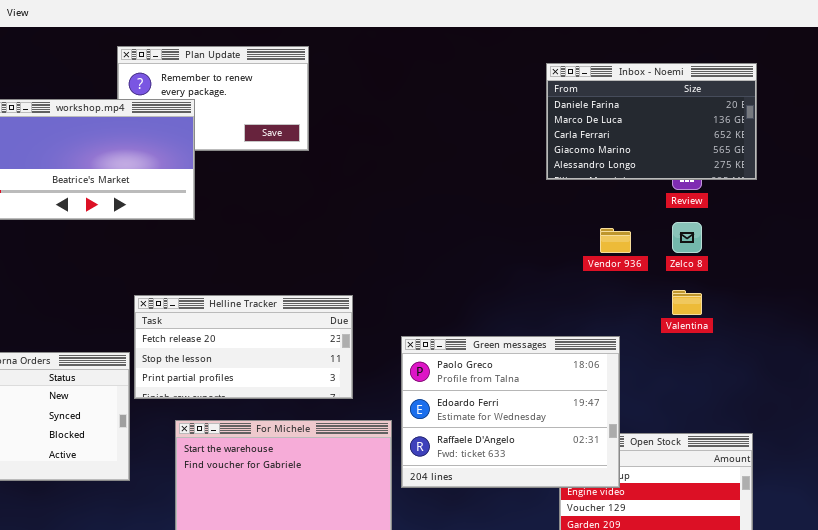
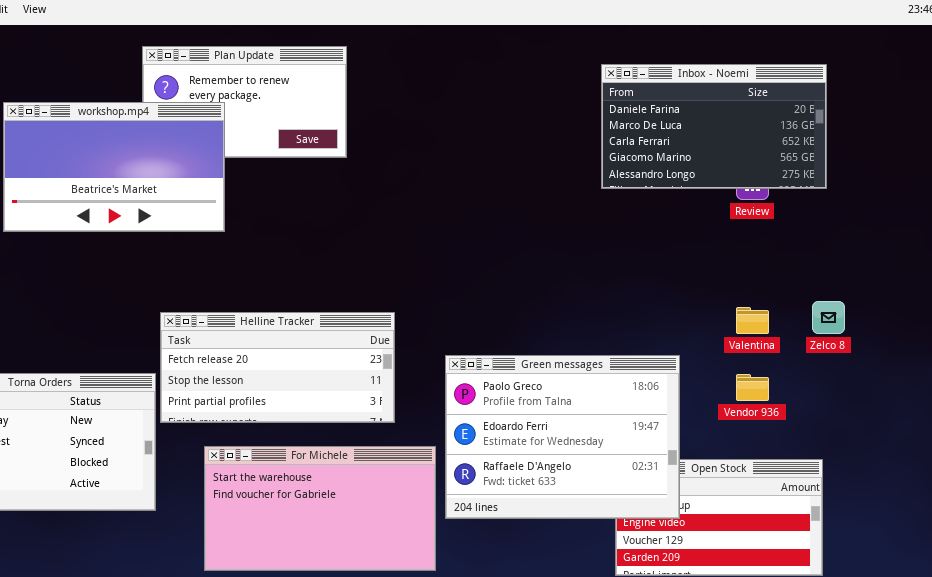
Zelco 8: [672,222,702,253] -> [812,301,845,334], moved
Vendor 936: [600,228,631,253] -> [736,374,769,401], moved

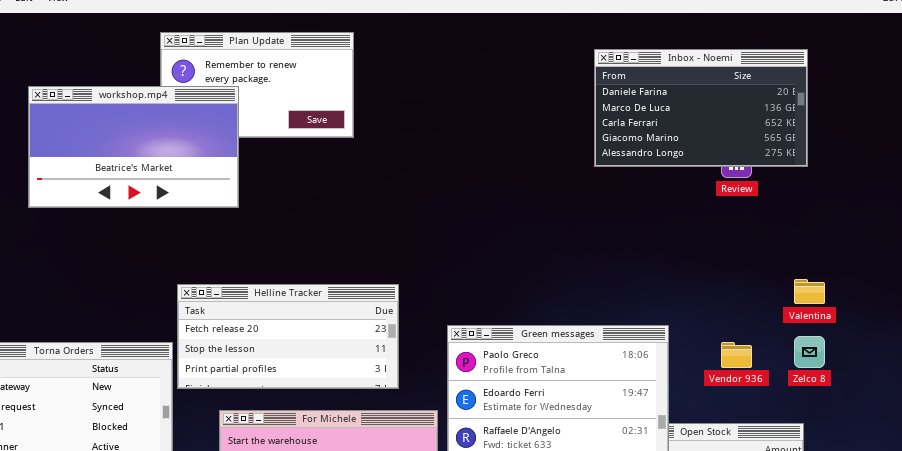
Zelco 8: [812,301,845,334] -> [794,336,825,368], moved
Valentina: [736,307,769,334] -> [794,279,825,304], moved

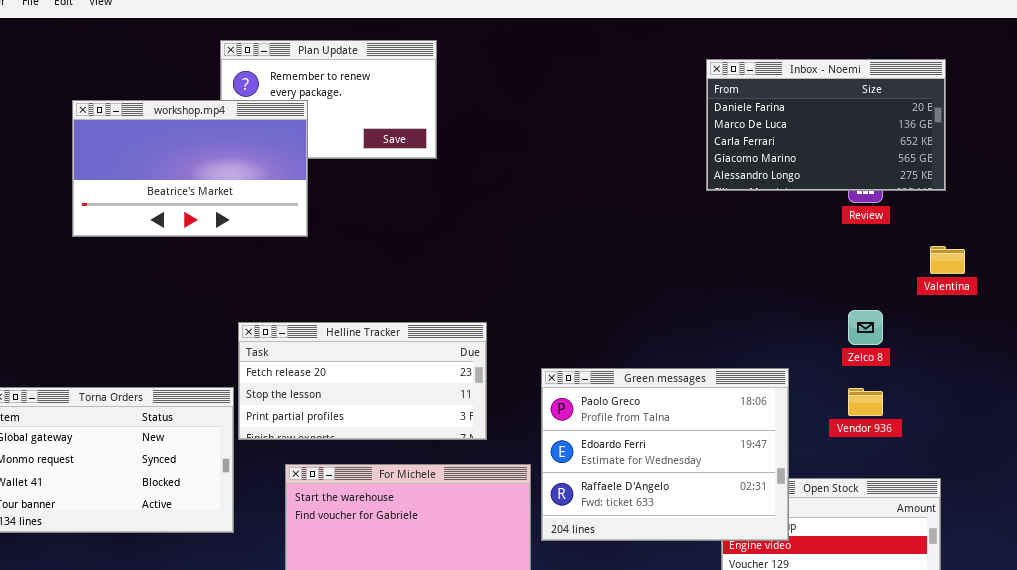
Valentina: [794,279,825,304] -> [930,246,965,274], moved
Zelco 8: [794,336,825,368] -> [848,310,883,345], moved

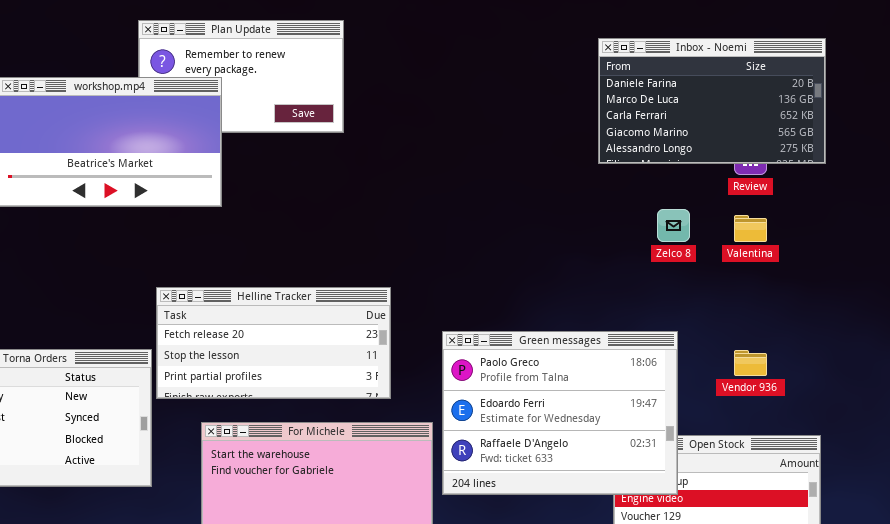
Valentina: [930,246,965,274] -> [734,215,767,242], moved
Zelco 8: [848,310,883,345] -> [657,209,690,242], moved

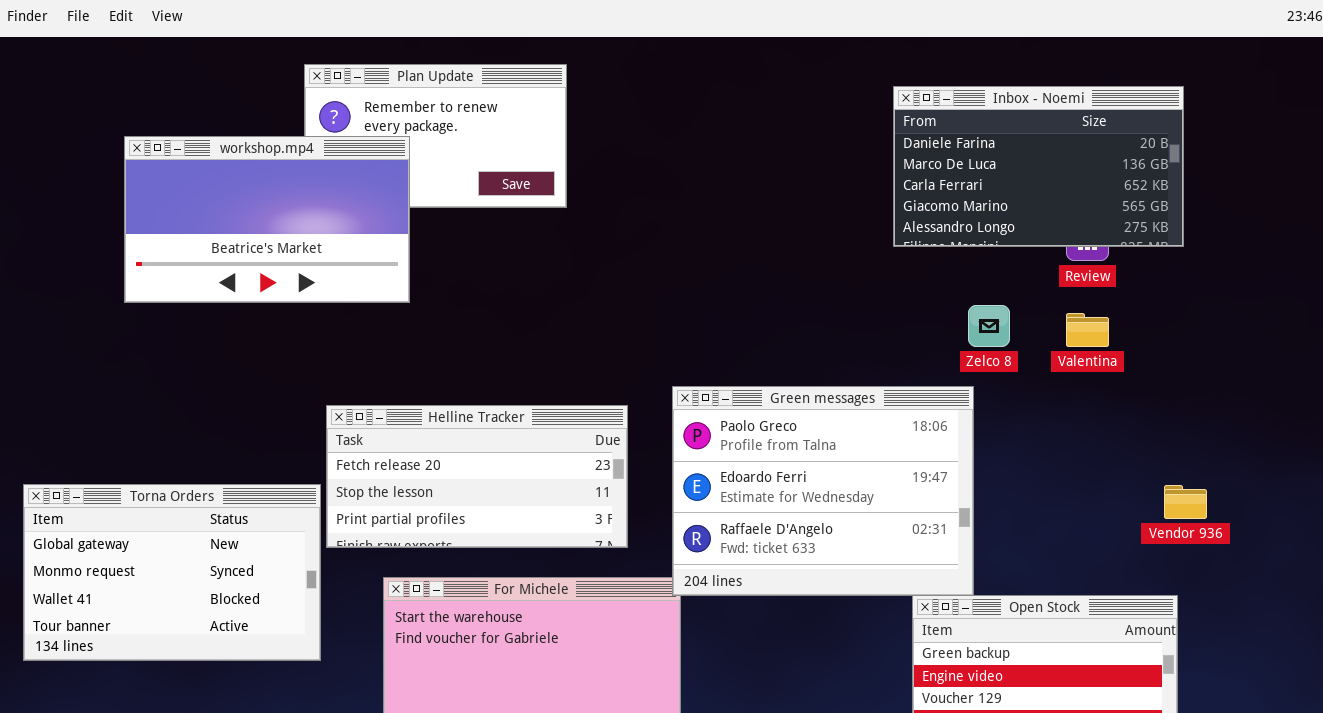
Green messages: [442,331,678,495] -> [672,386,974,596], moved
Vendor 936: [734,350,767,376] -> [1164,485,1207,519], moved

